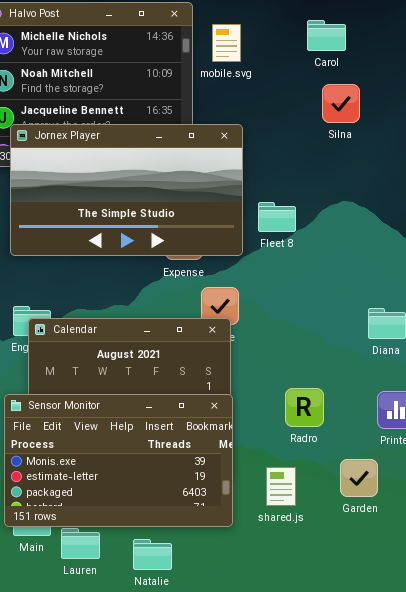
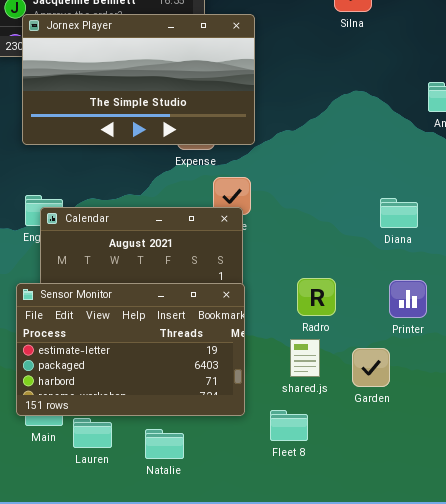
Fleet 8: [258,202,296,232] -> [270,410,308,441], moved
Sensor Monitor: [4,394,233,527] -> [16,283,245,416], scrolled down 1 row
shared.js: [266,467,296,506] -> [290,339,320,377], moved

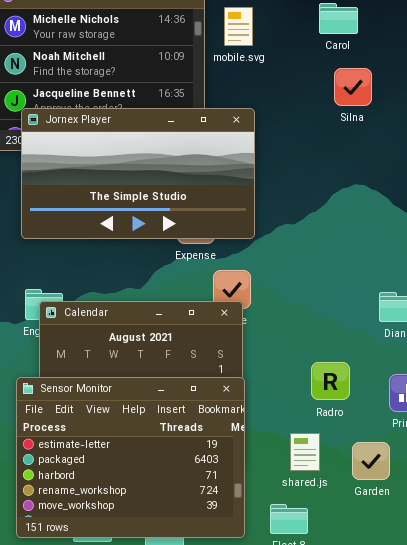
Radro: [297,278,336,316] -> [311,362,350,400], moved
Sensor Monitor: [16,283,245,416] -> [16,377,245,538], resized

